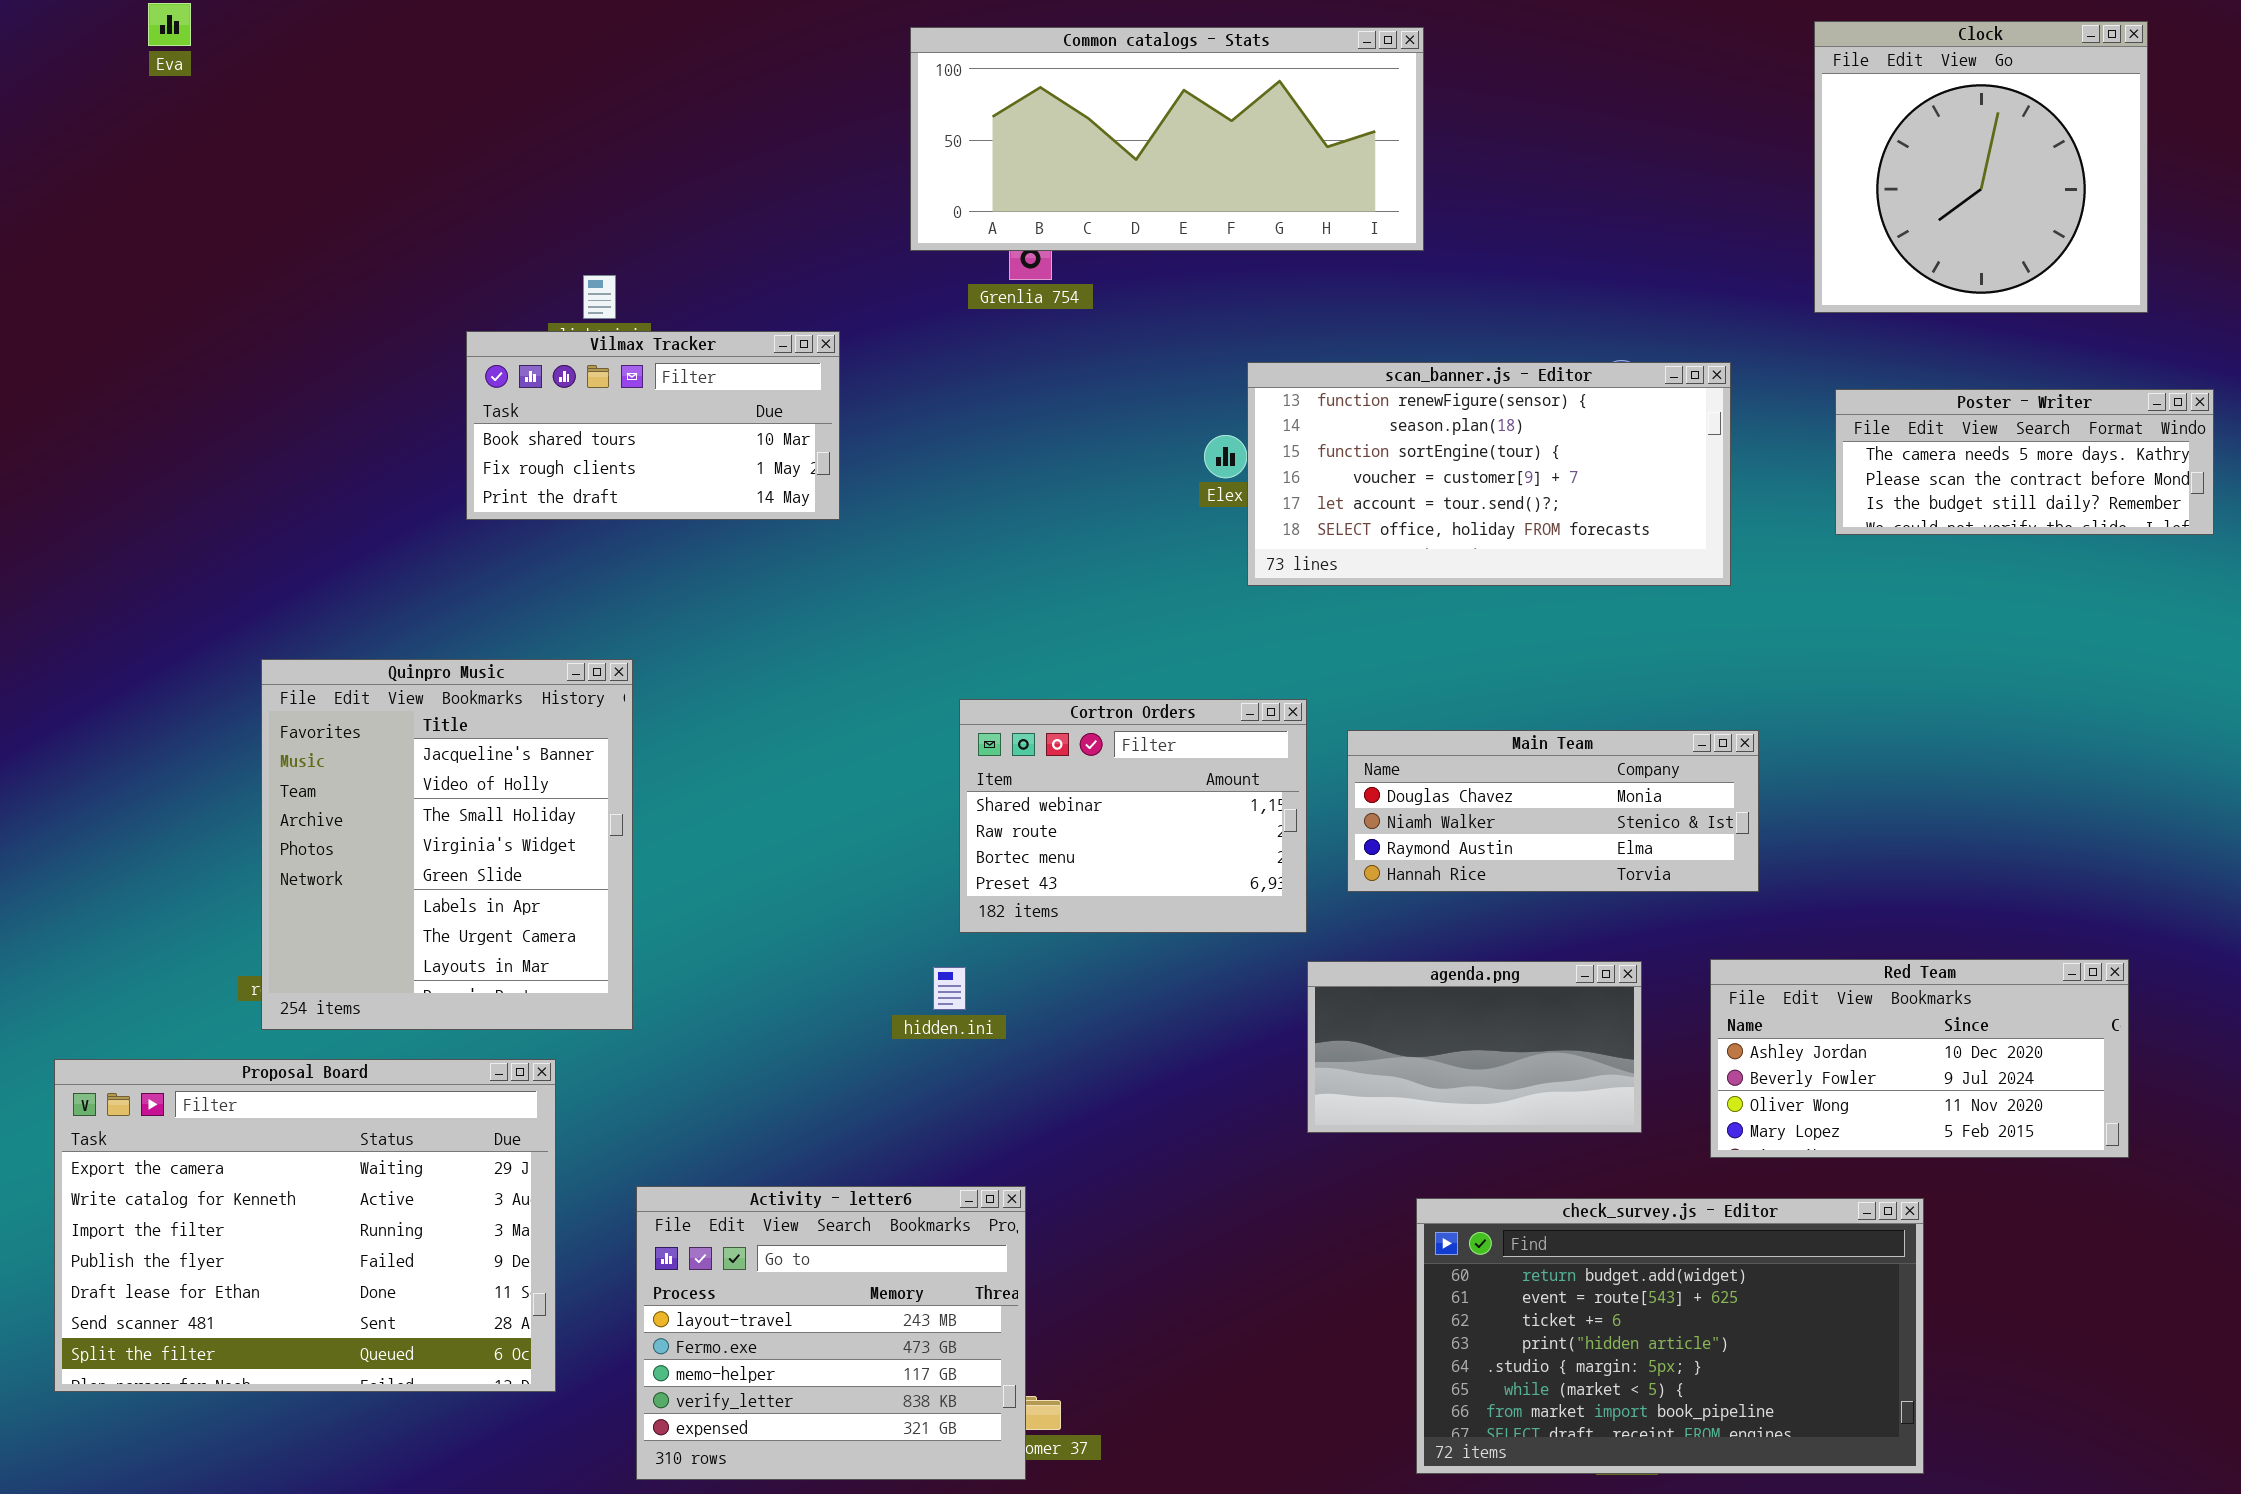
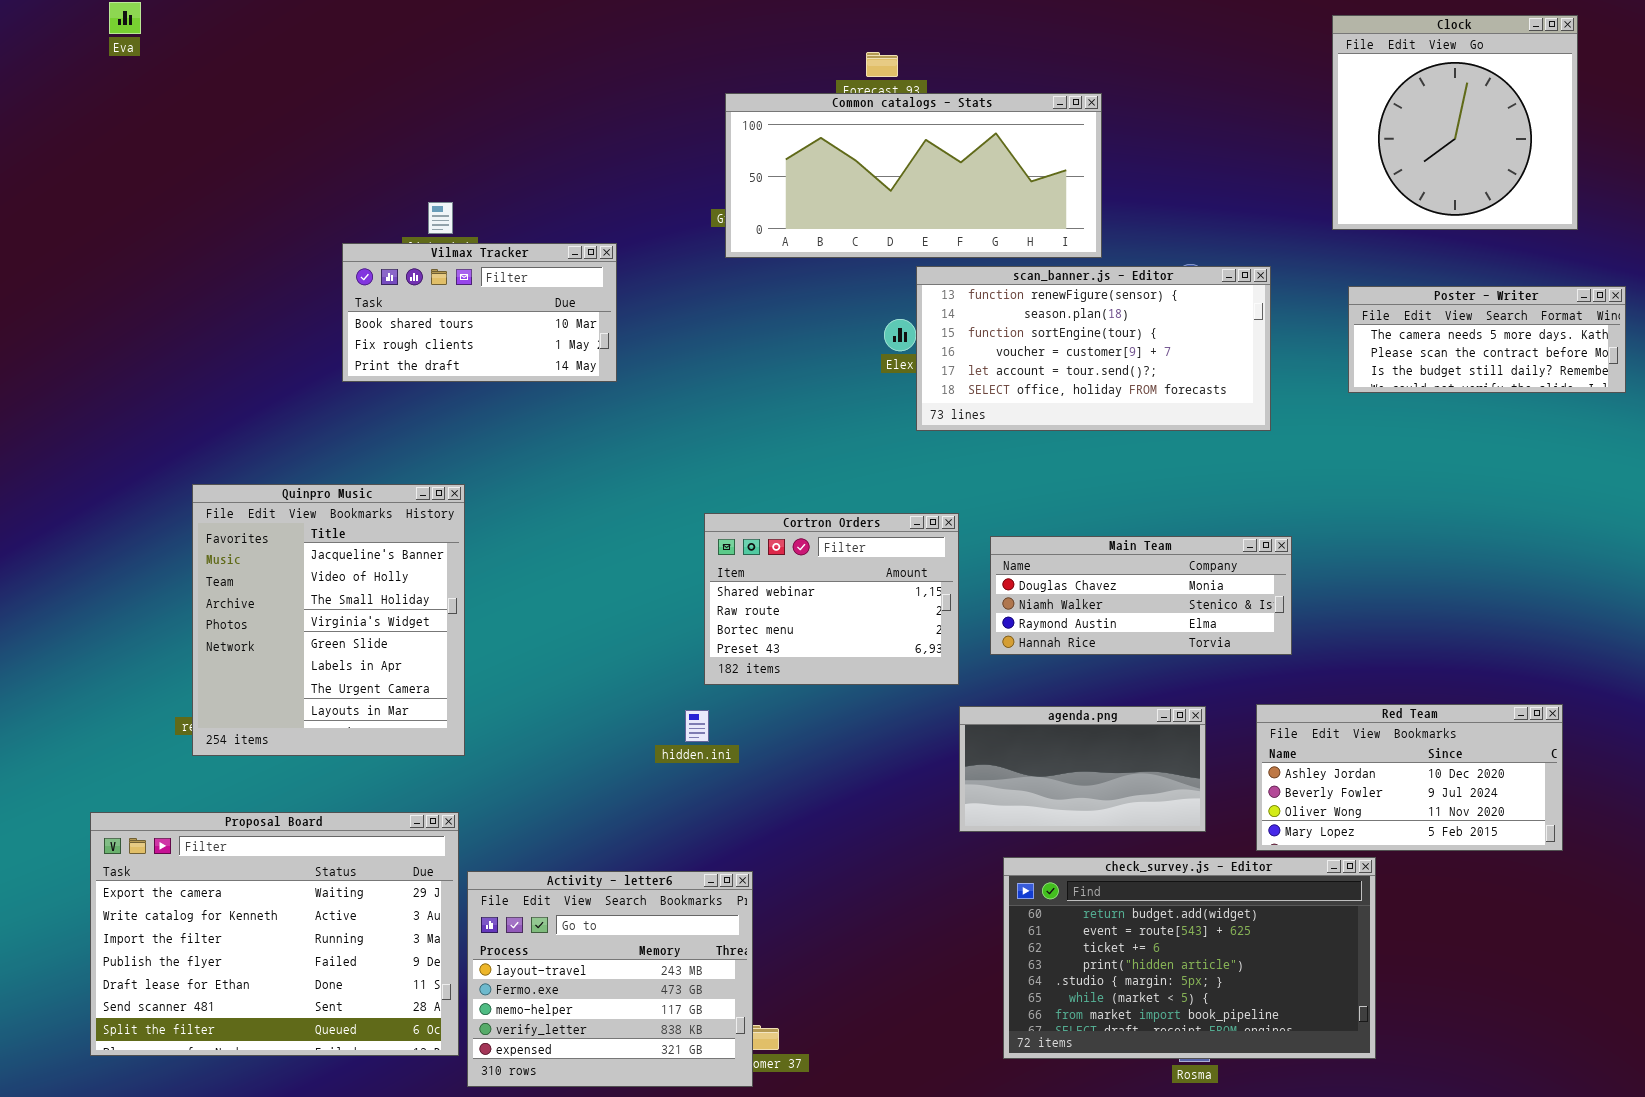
Common catalogs - Stats: [910,27,1424,251] -> [725,93,1102,258], moved
Proposal Board: [54,1059,556,1392] -> [90,812,459,1056], moved
check_survey.js - Editor: [1416,1198,1924,1474] -> [1003,857,1376,1059], moved

